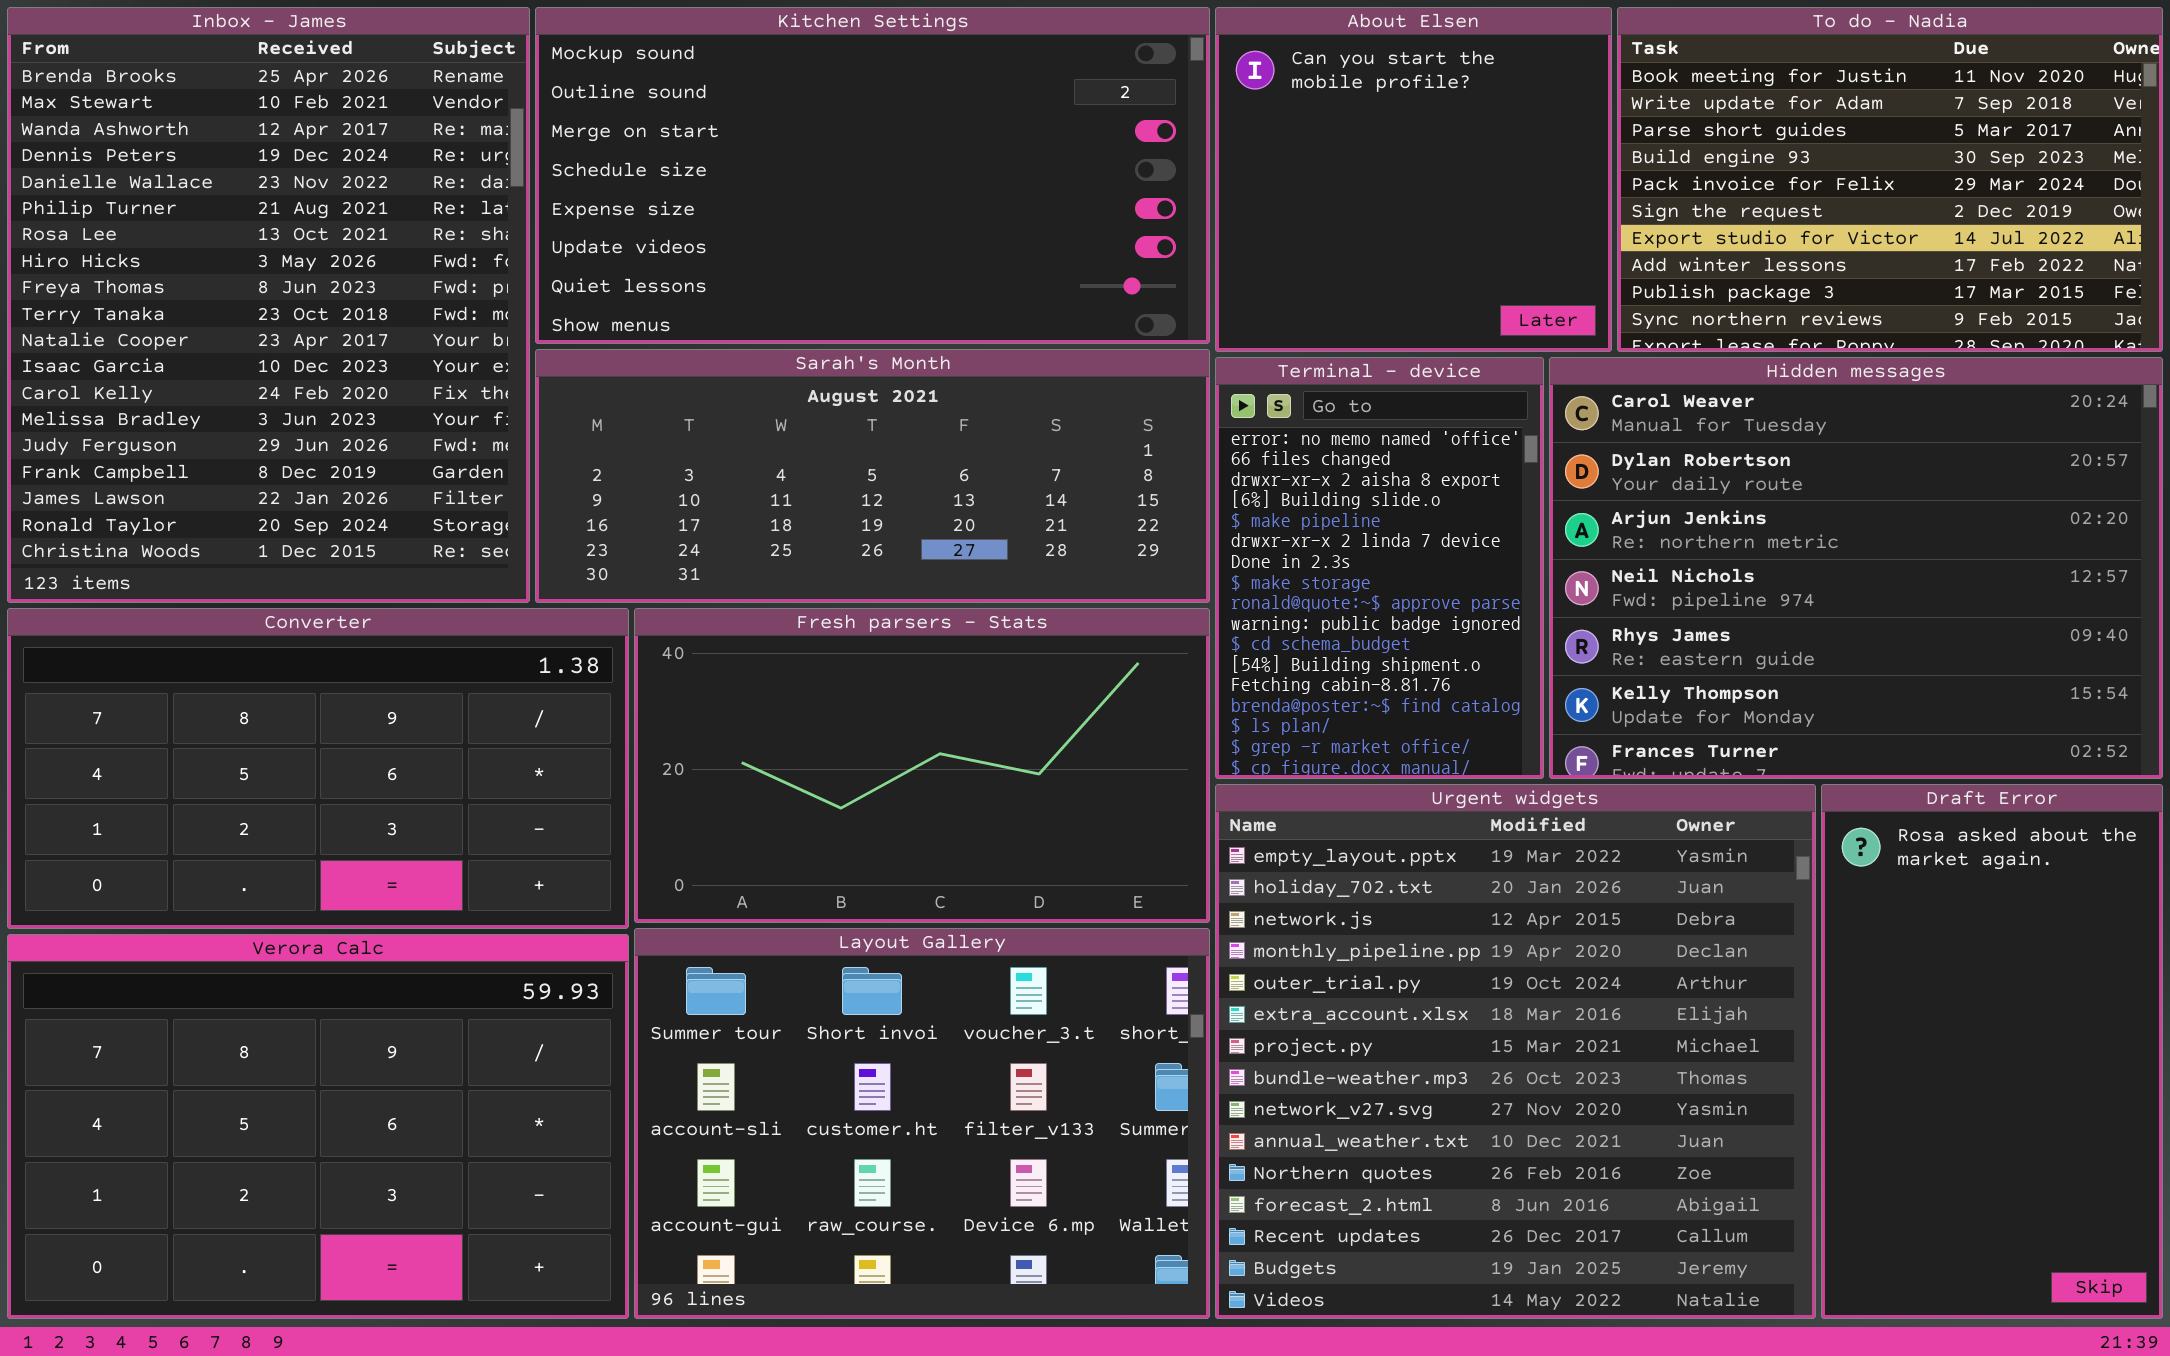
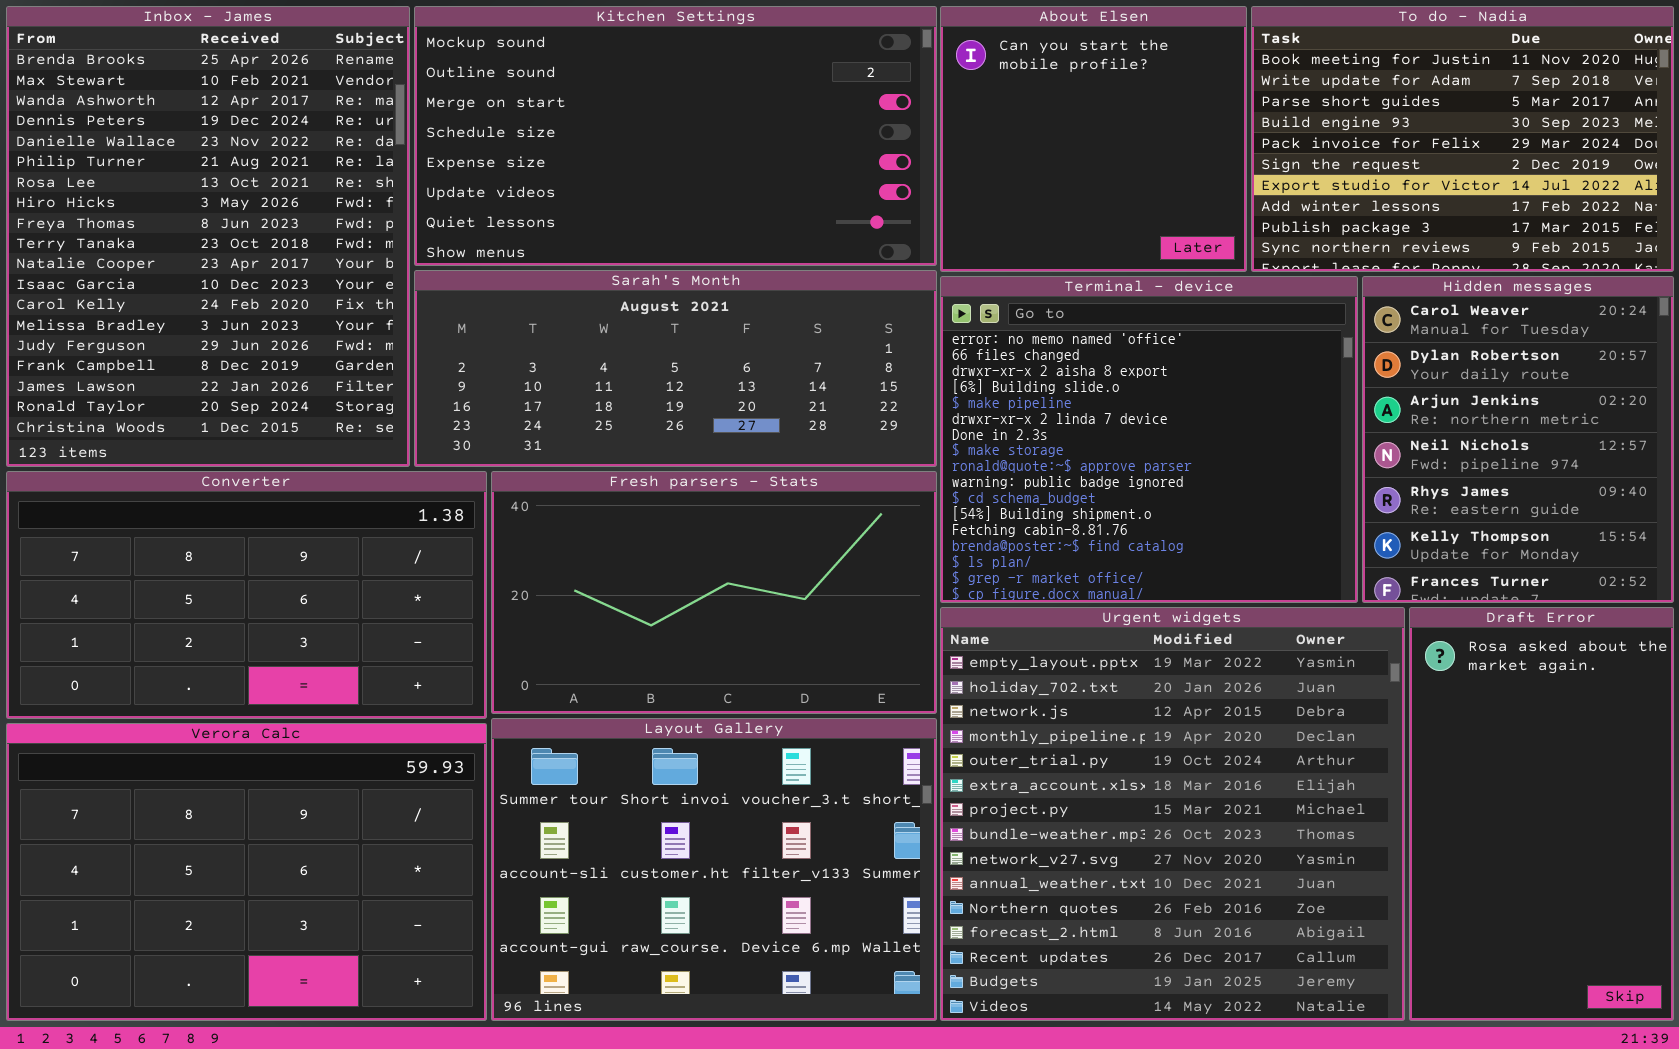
Terminal - device: [1215,357,1544,779] -> [940,276,1358,603], resized
Hidden messages: [1549,357,2163,779] -> [1362,276,1674,603], resized

